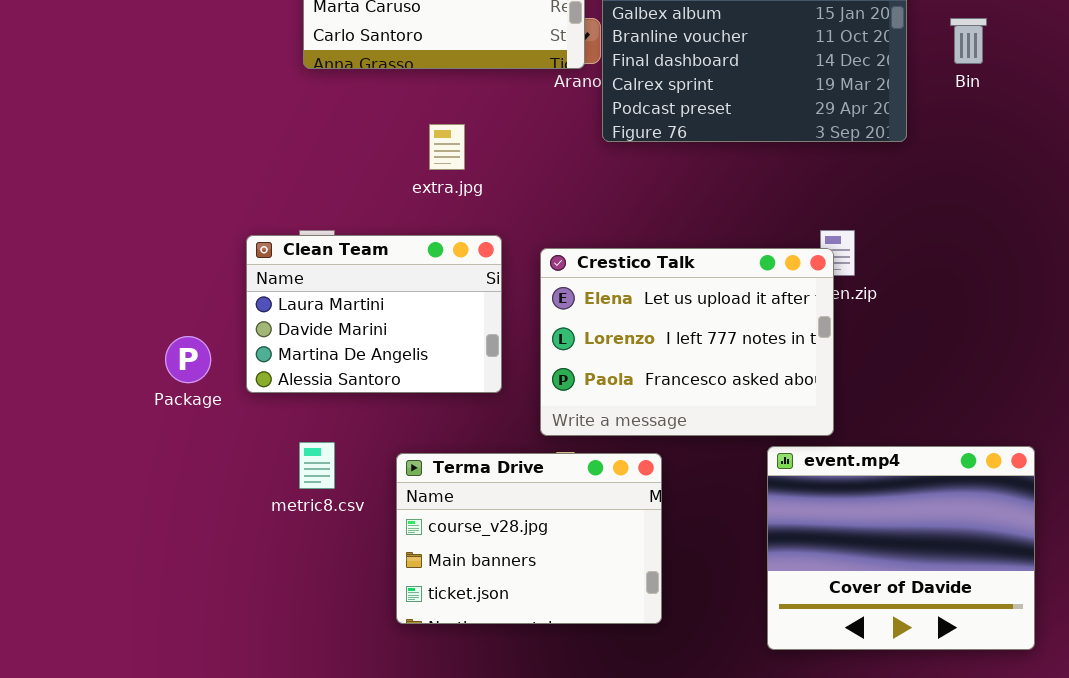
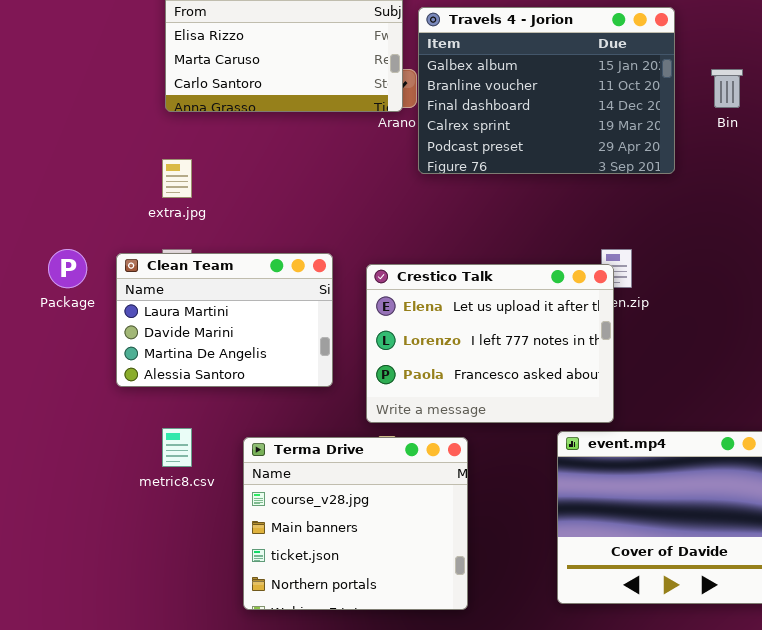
extra.jpg: [429,124,465,170] -> [162,159,192,198], moved
Package: [165,336,211,383] -> [48,249,87,288], moved
Terma Drive: [396,453,662,624] -> [243,437,468,610], resized

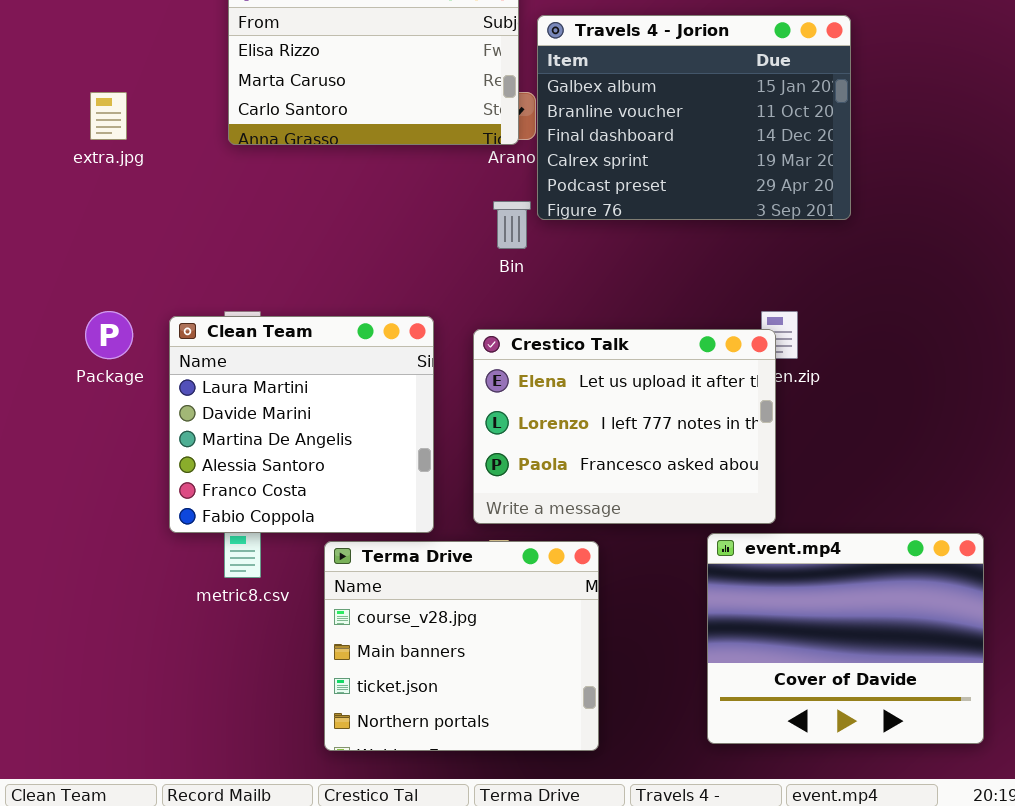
Bin: [711,69,743,108] -> [493,201,531,249], moved
extra.jpg: [162,159,192,198] -> [90,92,127,140], moved
Clean Team: [116,253,333,387] -> [169,316,434,533], resized

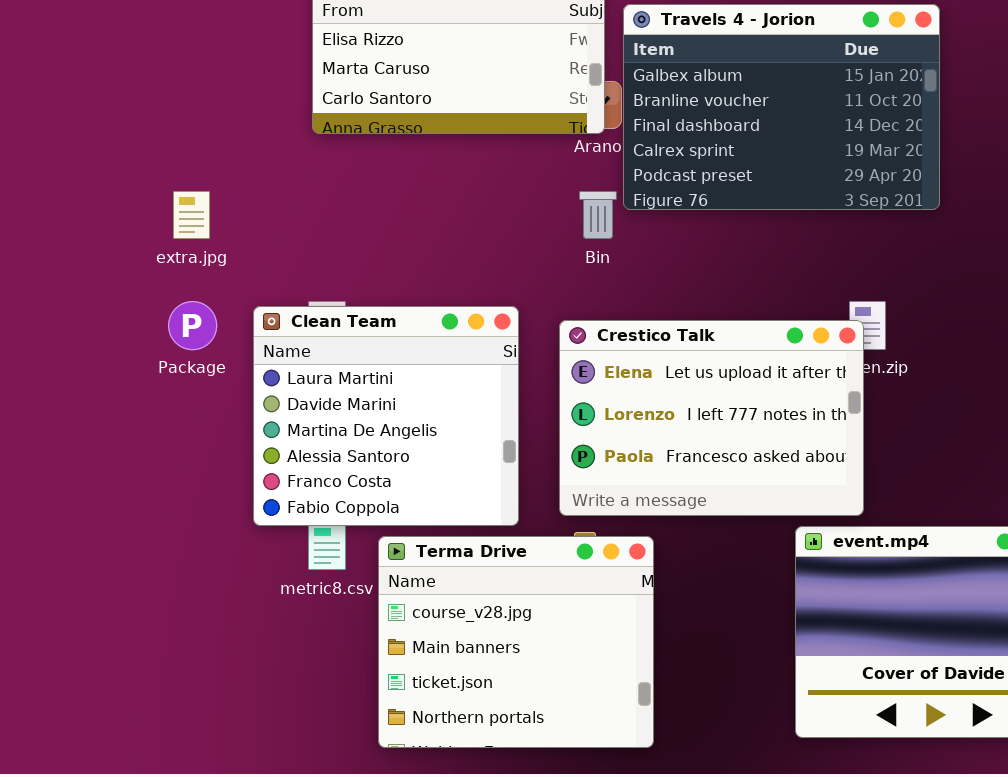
extra.jpg: [90,92,127,140] -> [173,191,210,239], moved
Terma Drive: [324,541,599,751] -> [378,536,654,748], moved

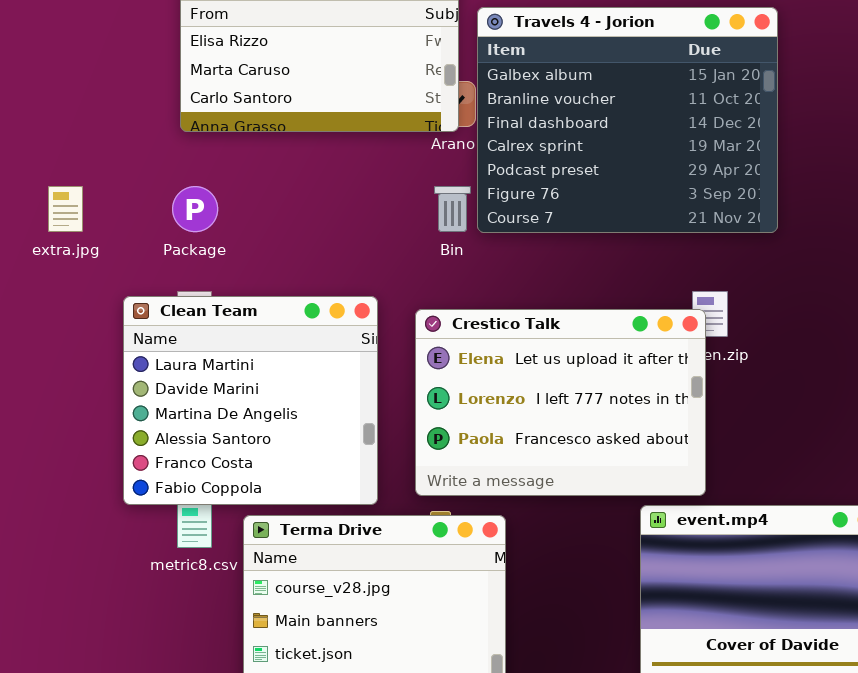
Travels 4 - Jorion: [623,4,940,210] -> [477,7,778,233], resized
Package: [168,301,217,350] -> [172,186,218,232], moved

